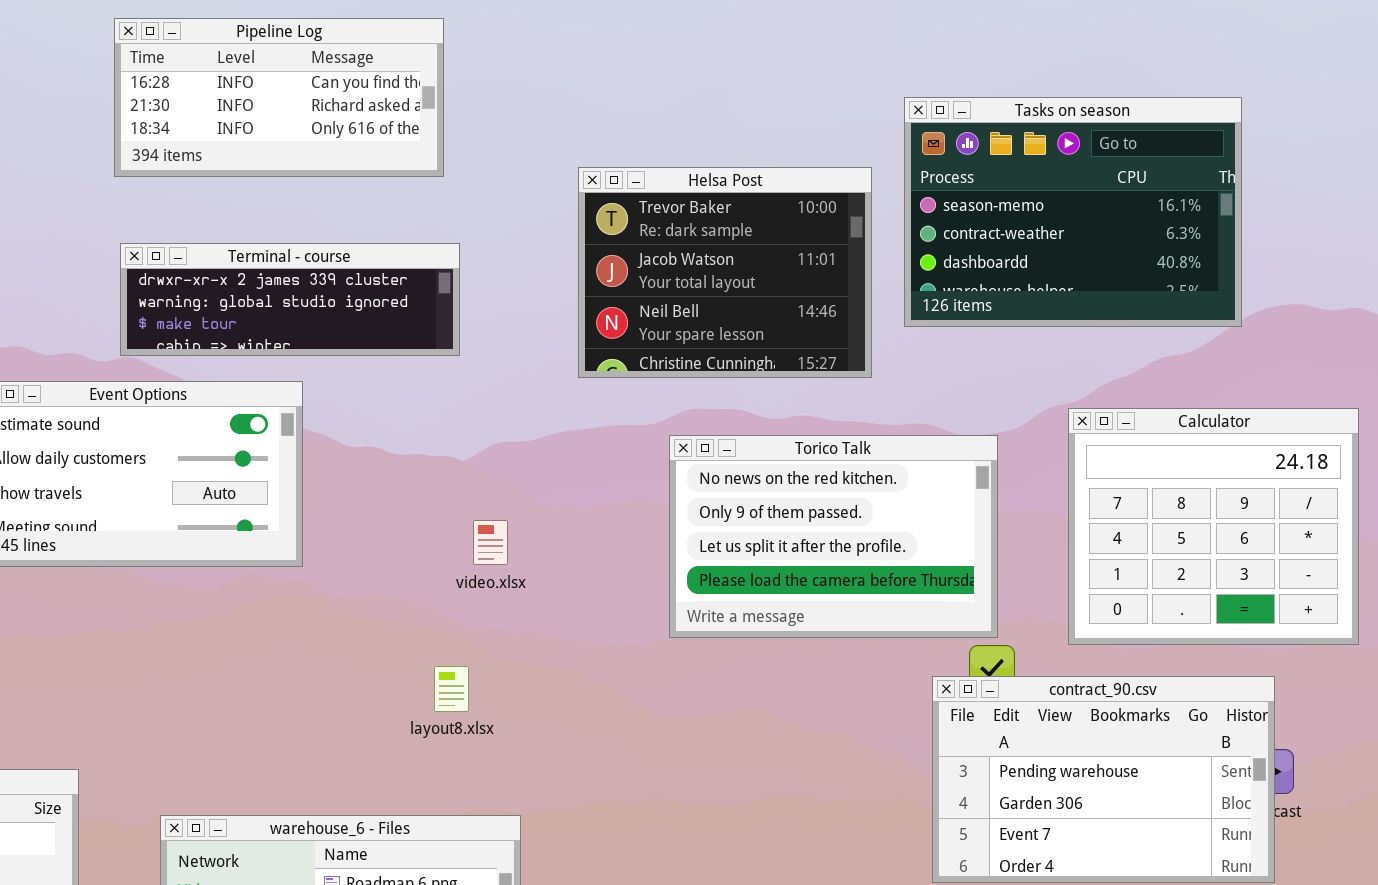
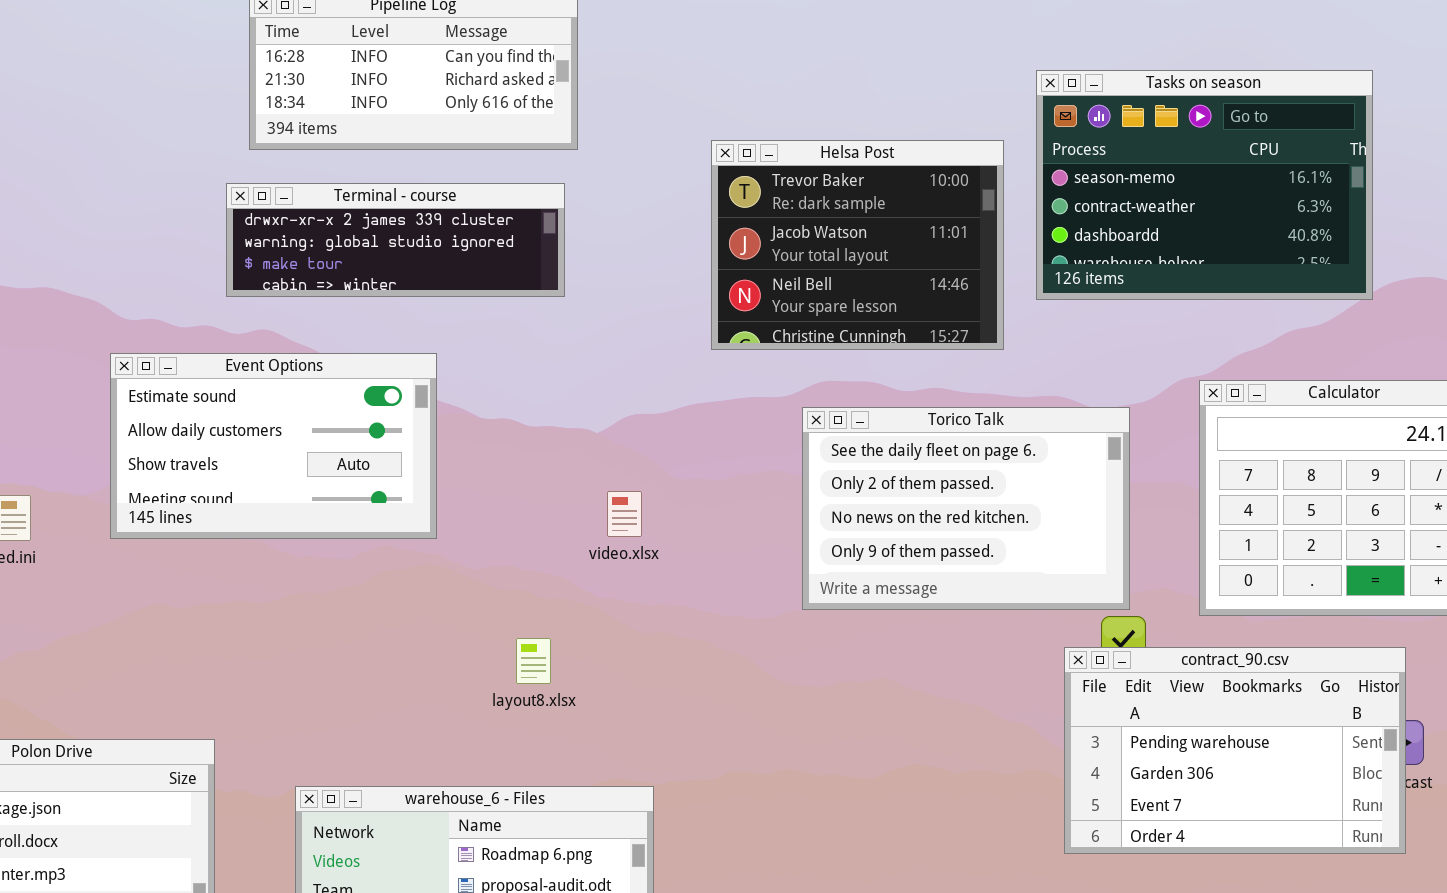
Terminal - course: [120,243,460,356] -> [226,183,565,297], moved
Torico Talk: [669,435,998,638] -> [802,407,1130,610], scrolled up 2 rows
layout8.xlsx: [434,666,469,712] -> [516,638,551,684], moved

